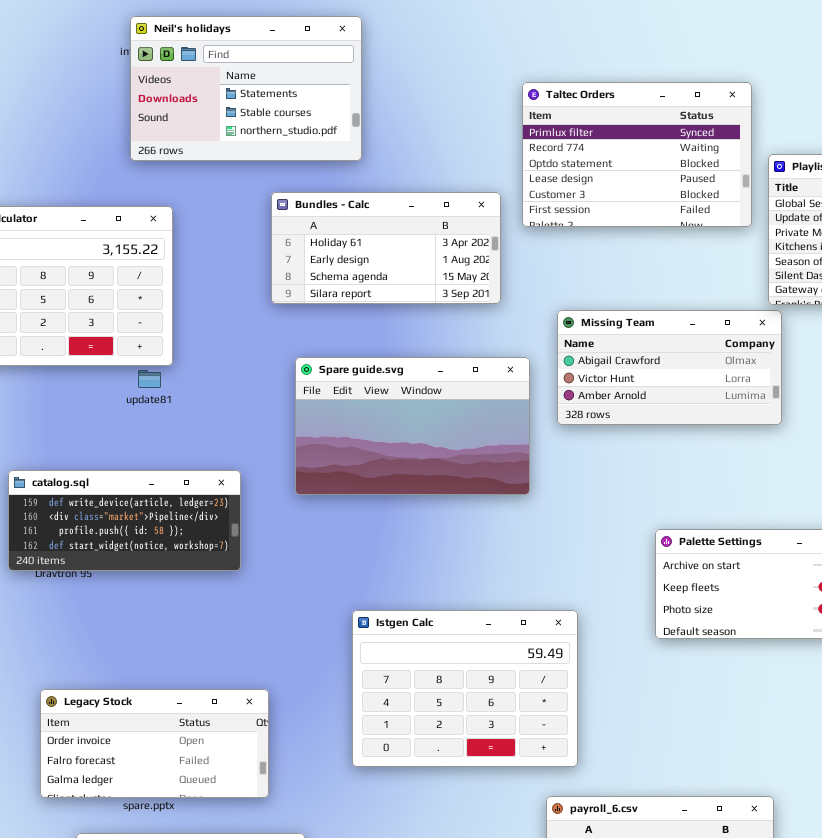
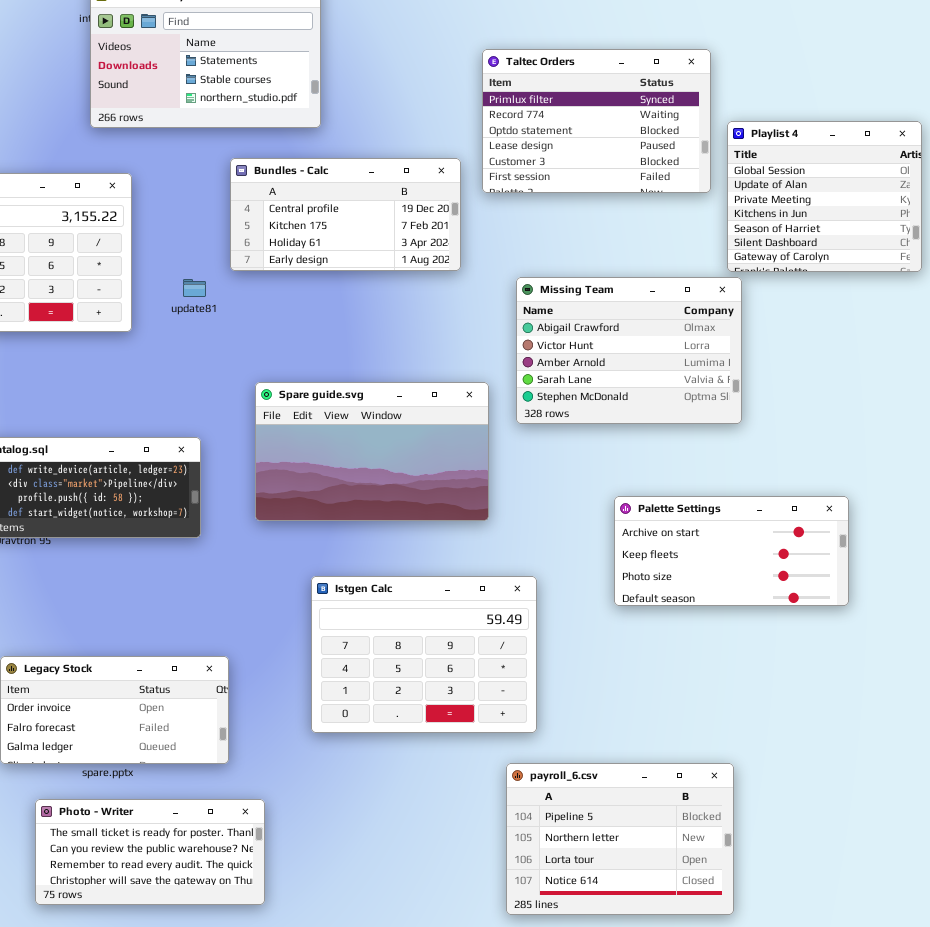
Bundles - Calc: [271,192,501,304] -> [230,158,461,271], scrolled up 2 rows
Missing Team: [557,310,782,425] -> [516,277,742,424], resized
Spare guide.svg: [295,357,530,495] -> [255,382,489,521], moved
update81: [138,370,161,388] -> [183,279,206,297], moved

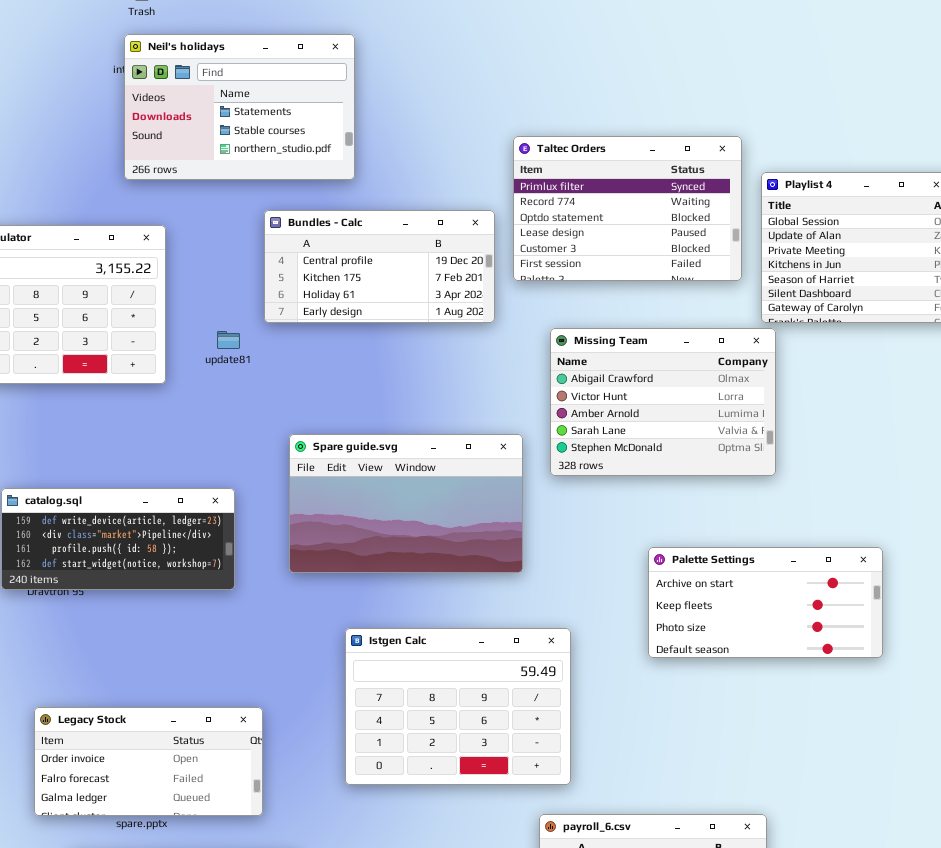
Taltec Orders: [482,49,711,193] -> [513,136,742,281], moved

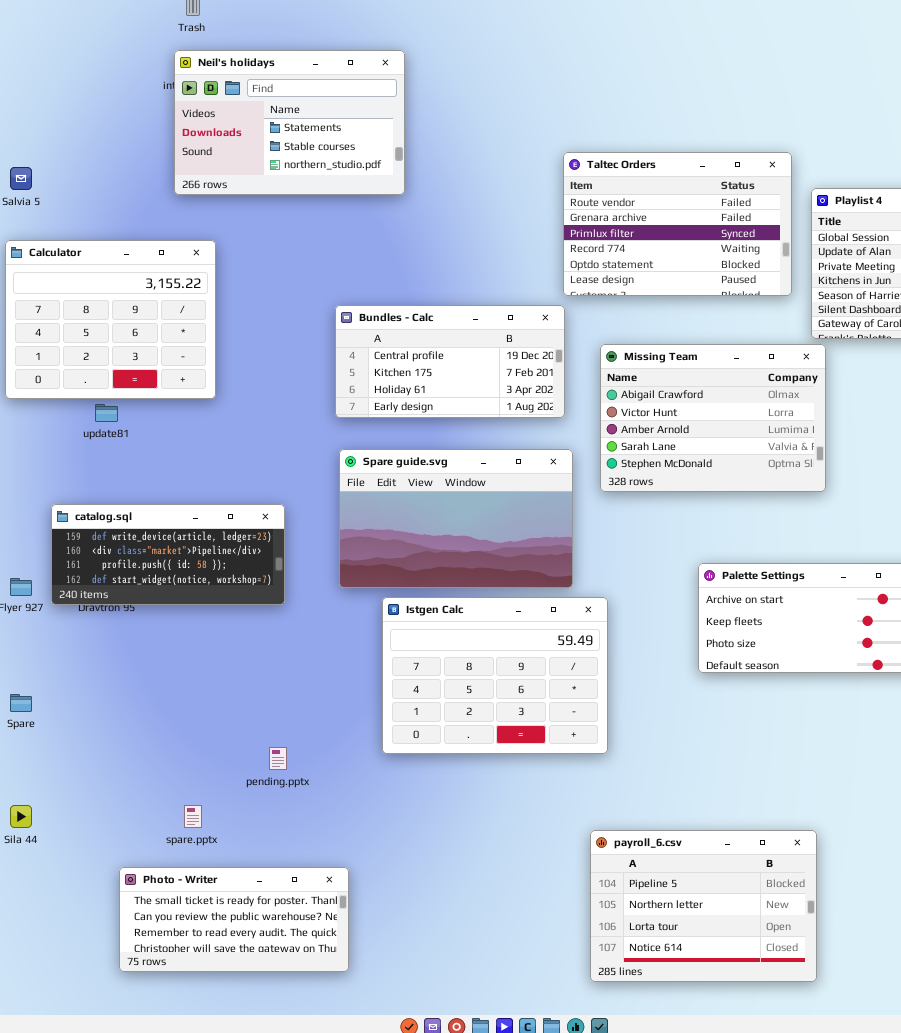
Taltec Orders: [513,136,742,281] -> [563,152,792,296], scrolled up 2 rows
Bundles - Calc: [264,210,495,323] -> [335,305,565,418], moved
update81: [217,331,240,349] -> [95,404,118,422], moved
Istgen Calc: [345,628,571,785] -> [382,597,608,754], moved
Legacy Stock: [34,707,263,816] -> none, closed

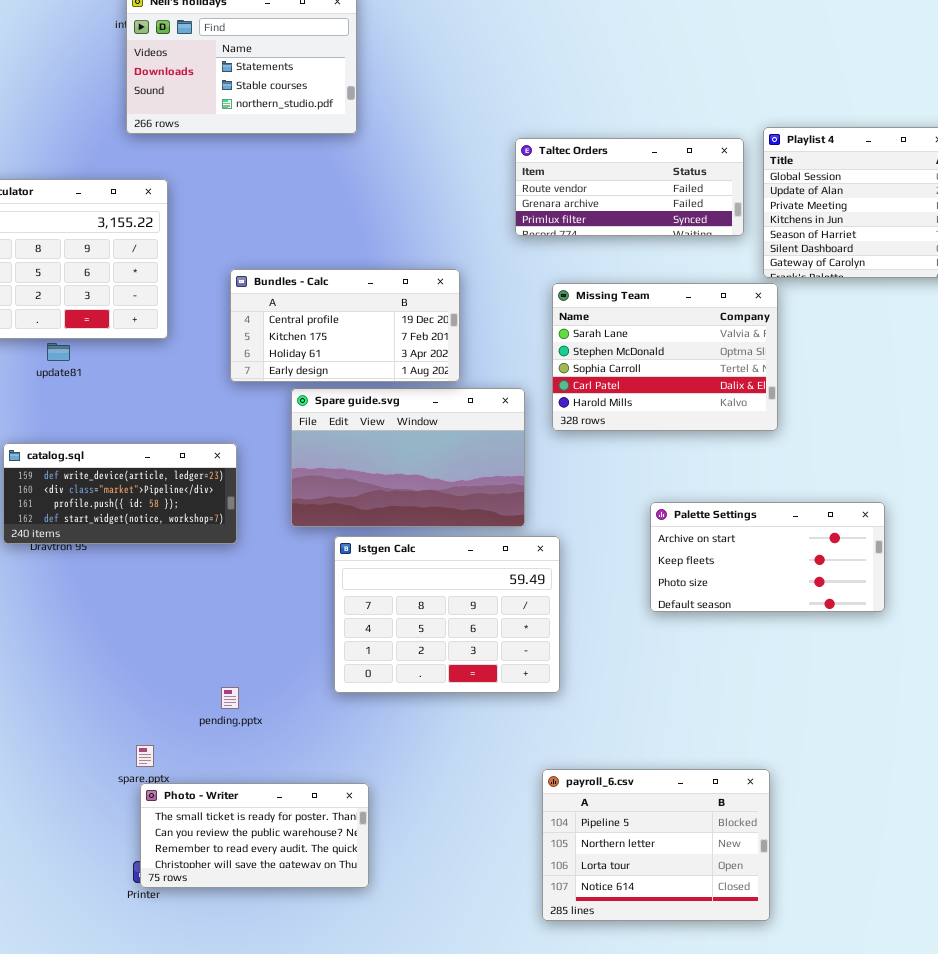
Taltec Orders: [563,152,792,296] -> [515,138,744,236], resized
Bundles - Calc: [335,305,565,418] -> [230,269,460,382], moved
Missing Team: [600,344,826,492] -> [552,283,778,431], scrolled down 3 rows
Photo - Writer: [119,867,349,972] -> [140,783,369,888], moved

